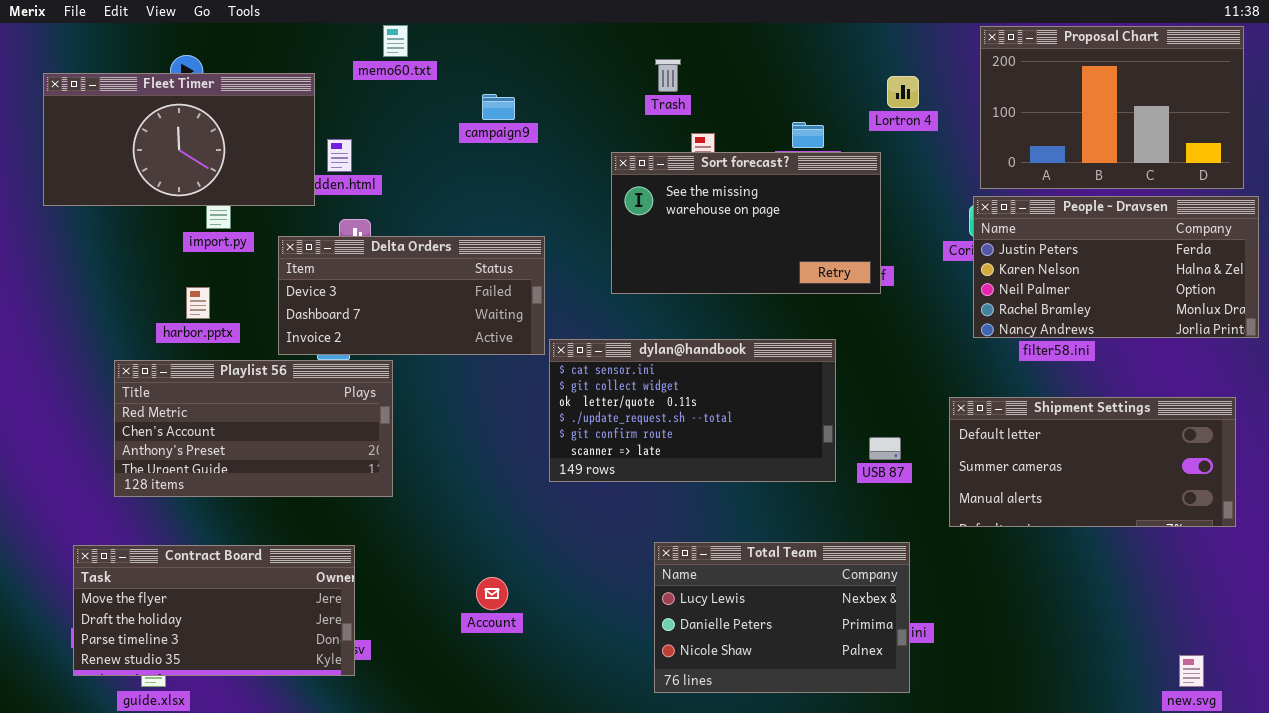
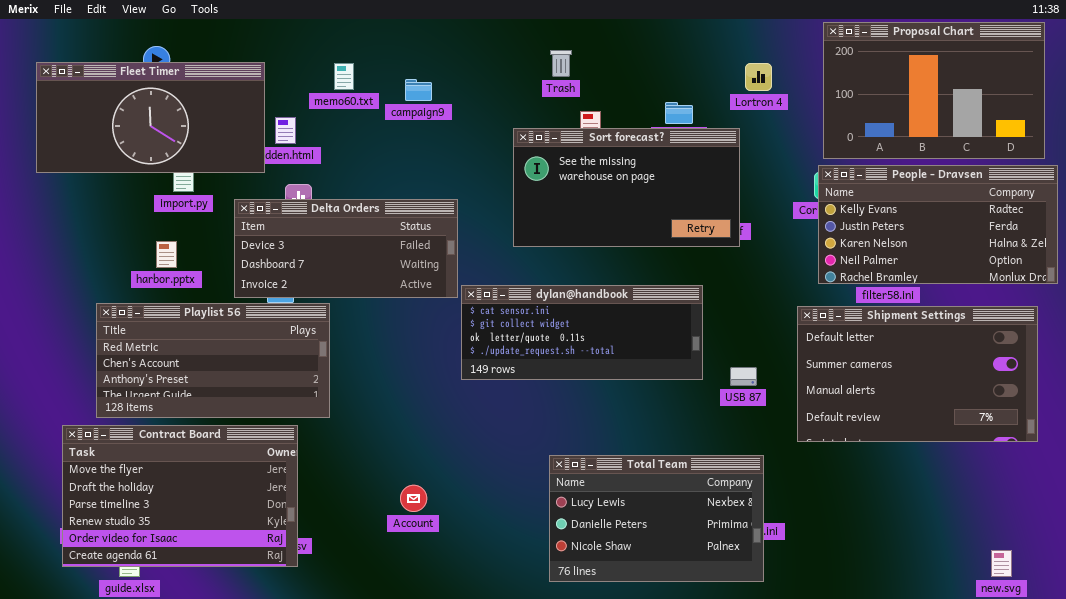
memo60.txt: [383,25,408,57] -> [334,63,354,90], moved
People - Dravsen: [973,196,1259,338] -> [818,165,1058,284], scrolled up 1 row
dylan@handbook: [549,339,836,482] -> [461,285,703,380], resized
Shipment Settings: [949,397,1236,527] -> [797,306,1038,442], resized
Contract Board: [73,545,355,676] -> [62,425,298,567], resized

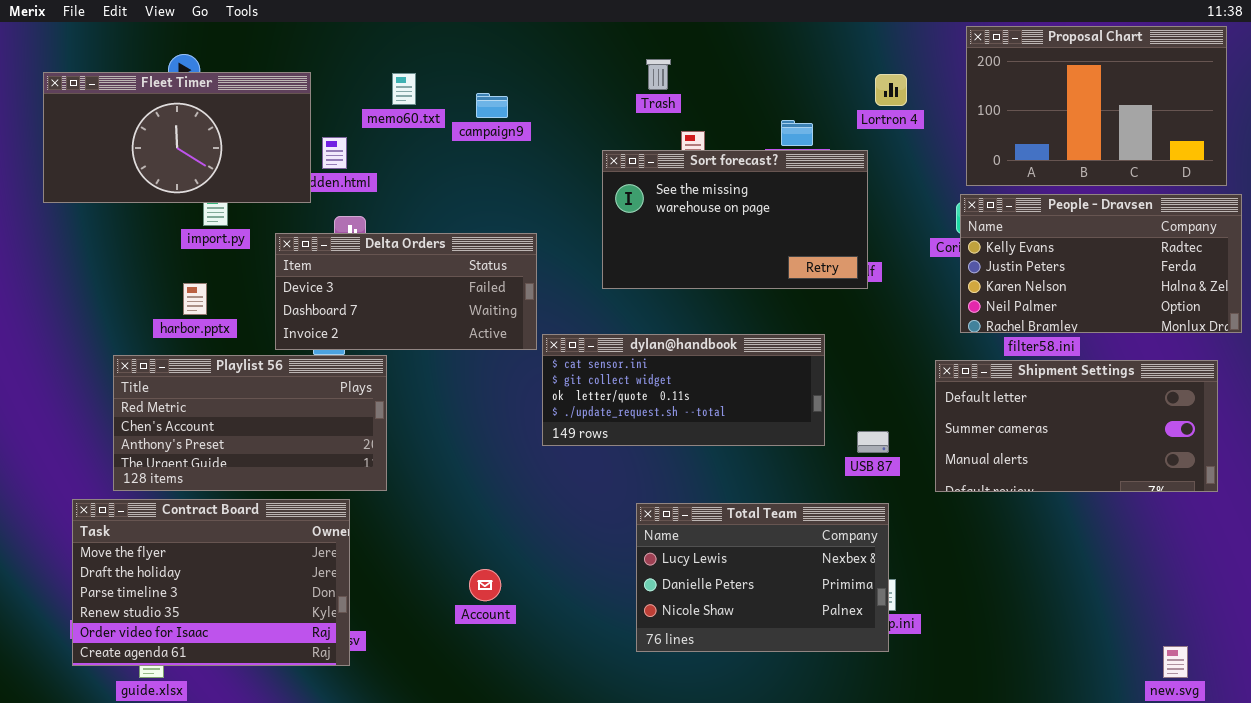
Shipment Settings: [797,306,1038,442] -> [935,360,1218,492], resized
Total Team: [549,455,764,582] -> [636,503,889,652], moved

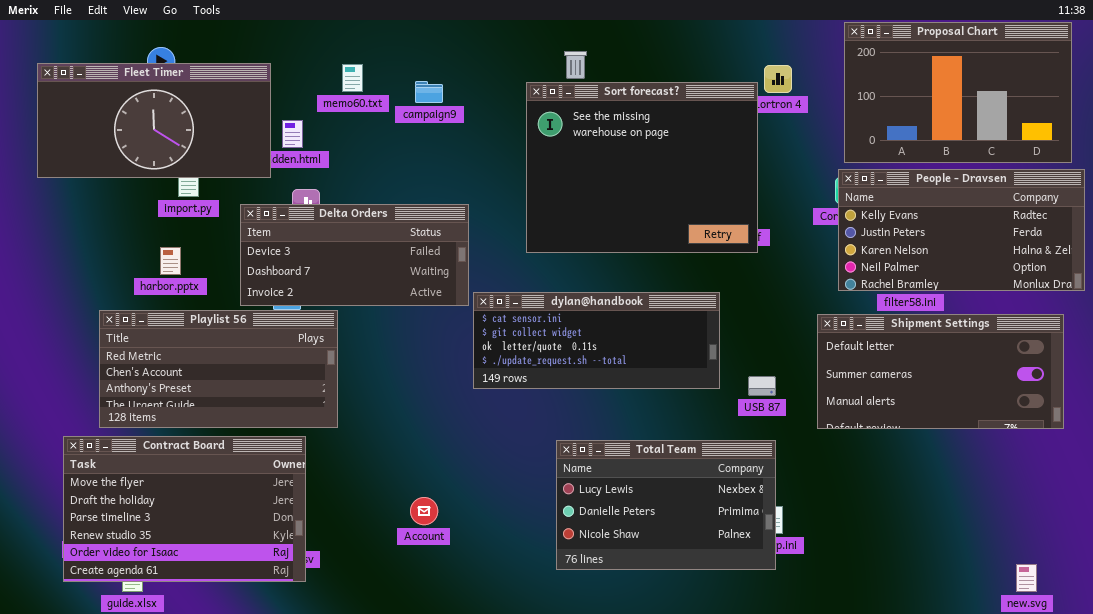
Sort forecast?: [602,150,868,289] -> [526,82,758,253], resized

